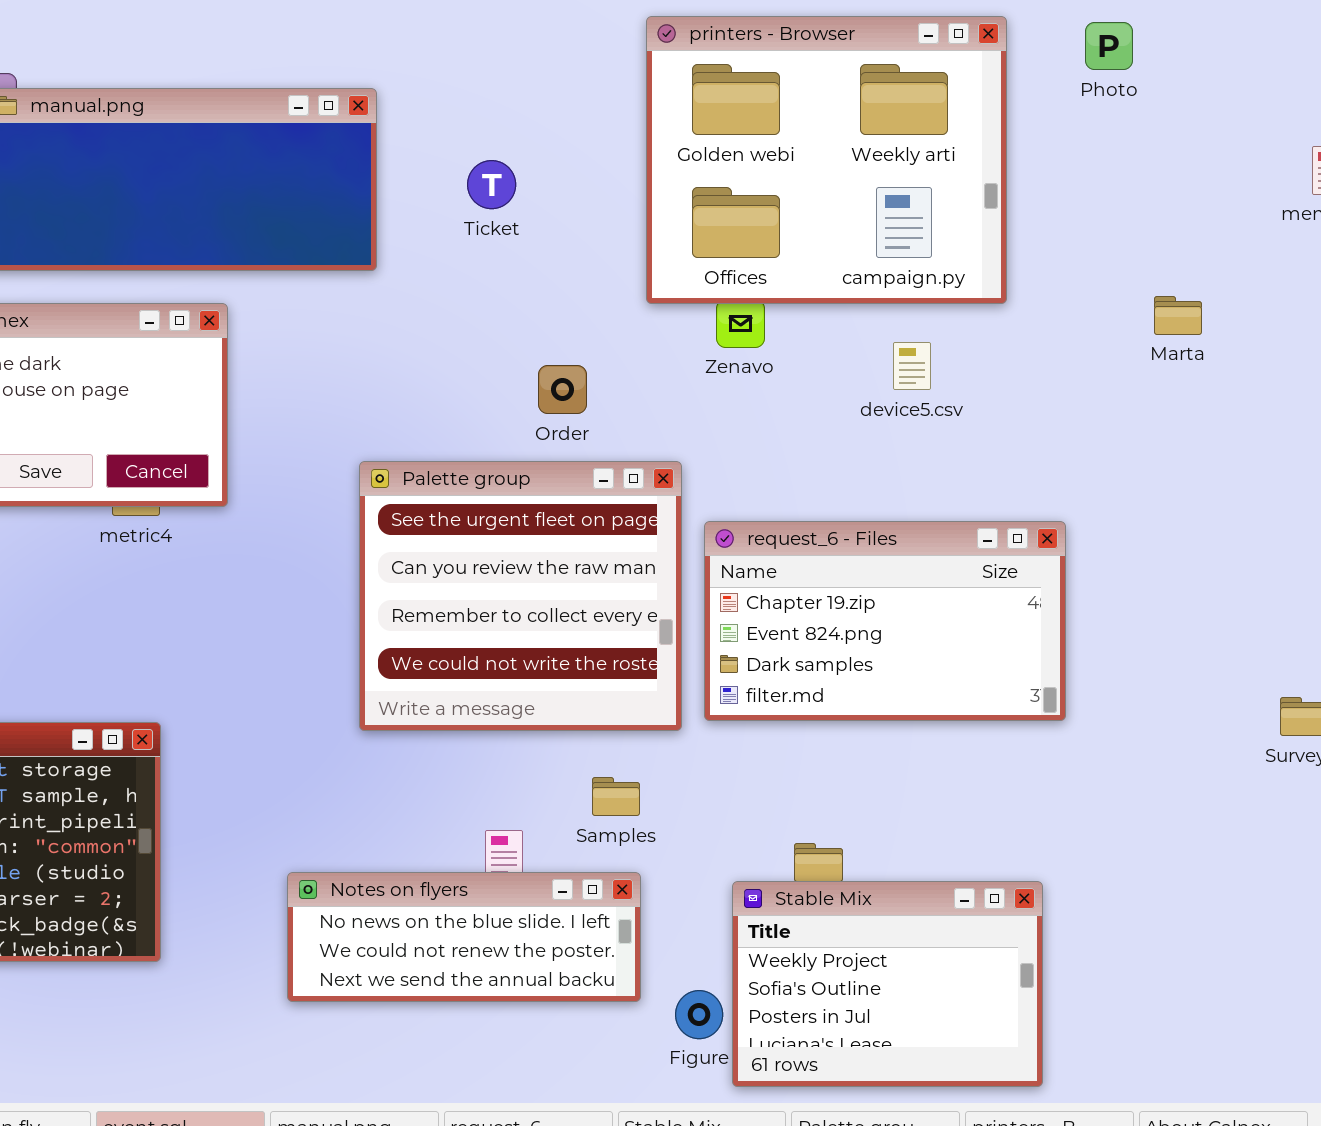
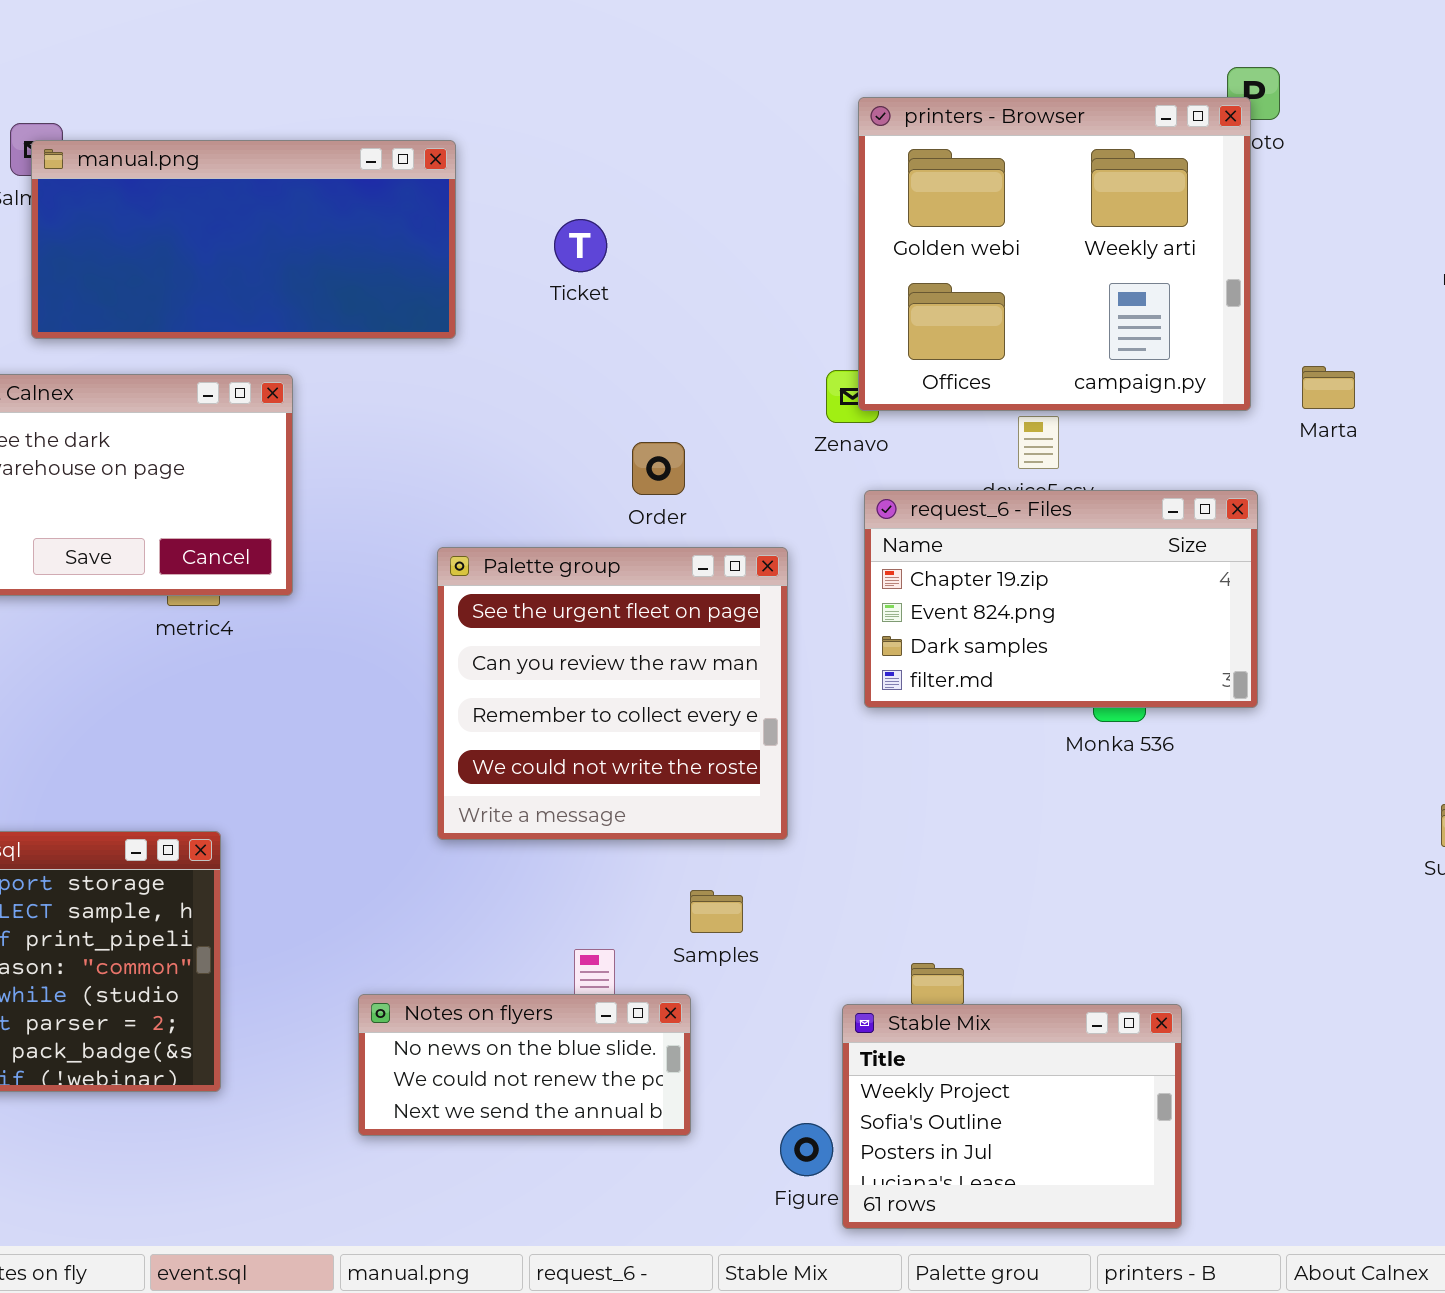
printers - Browser: [646,16,1007,304] -> [858,97,1251,411], moved
request_6 - Files: [704,521,1066,721] -> [864,490,1258,708], moved
Notes on flyers: [287,872,641,1002] -> [358,994,691,1136], resized

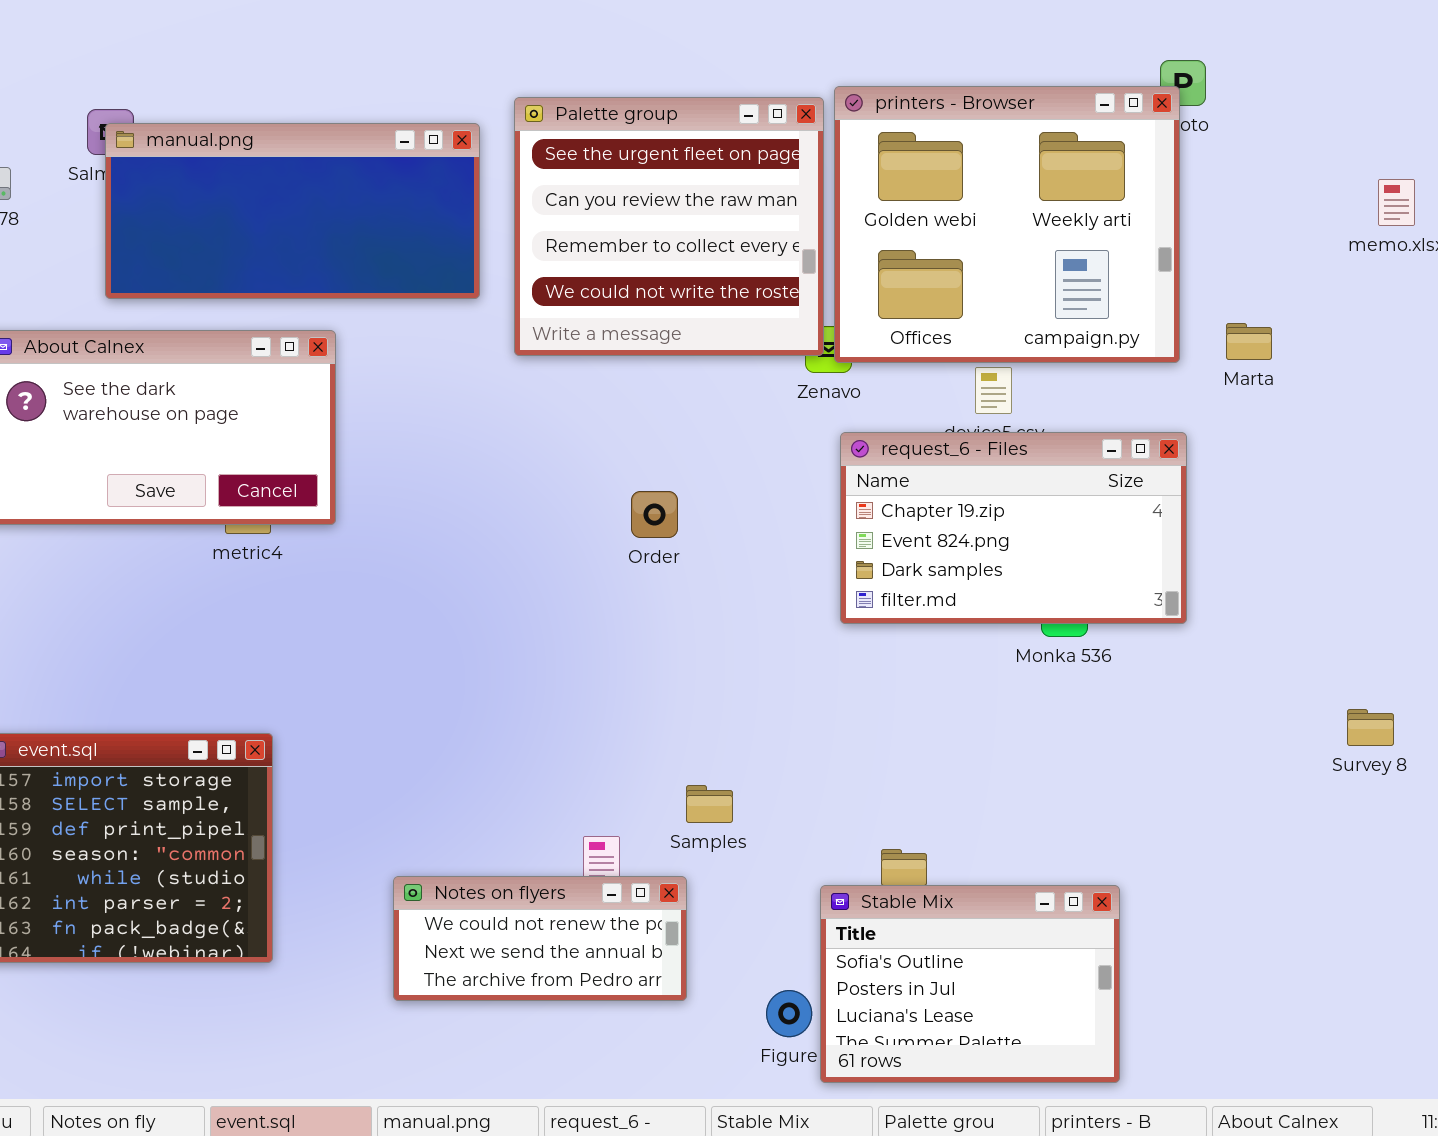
Order: [632,442,685,495] -> [631,491,678,538], moved
Palette group: [437,547,788,840] -> [514,97,824,356], moved
Notes on flyers: [358,994,691,1136] -> [393,876,687,1001], scrolled down 1 row
Stable Mix: [842,1004,1182,1229] -> [820,885,1120,1083], scrolled down 1 row

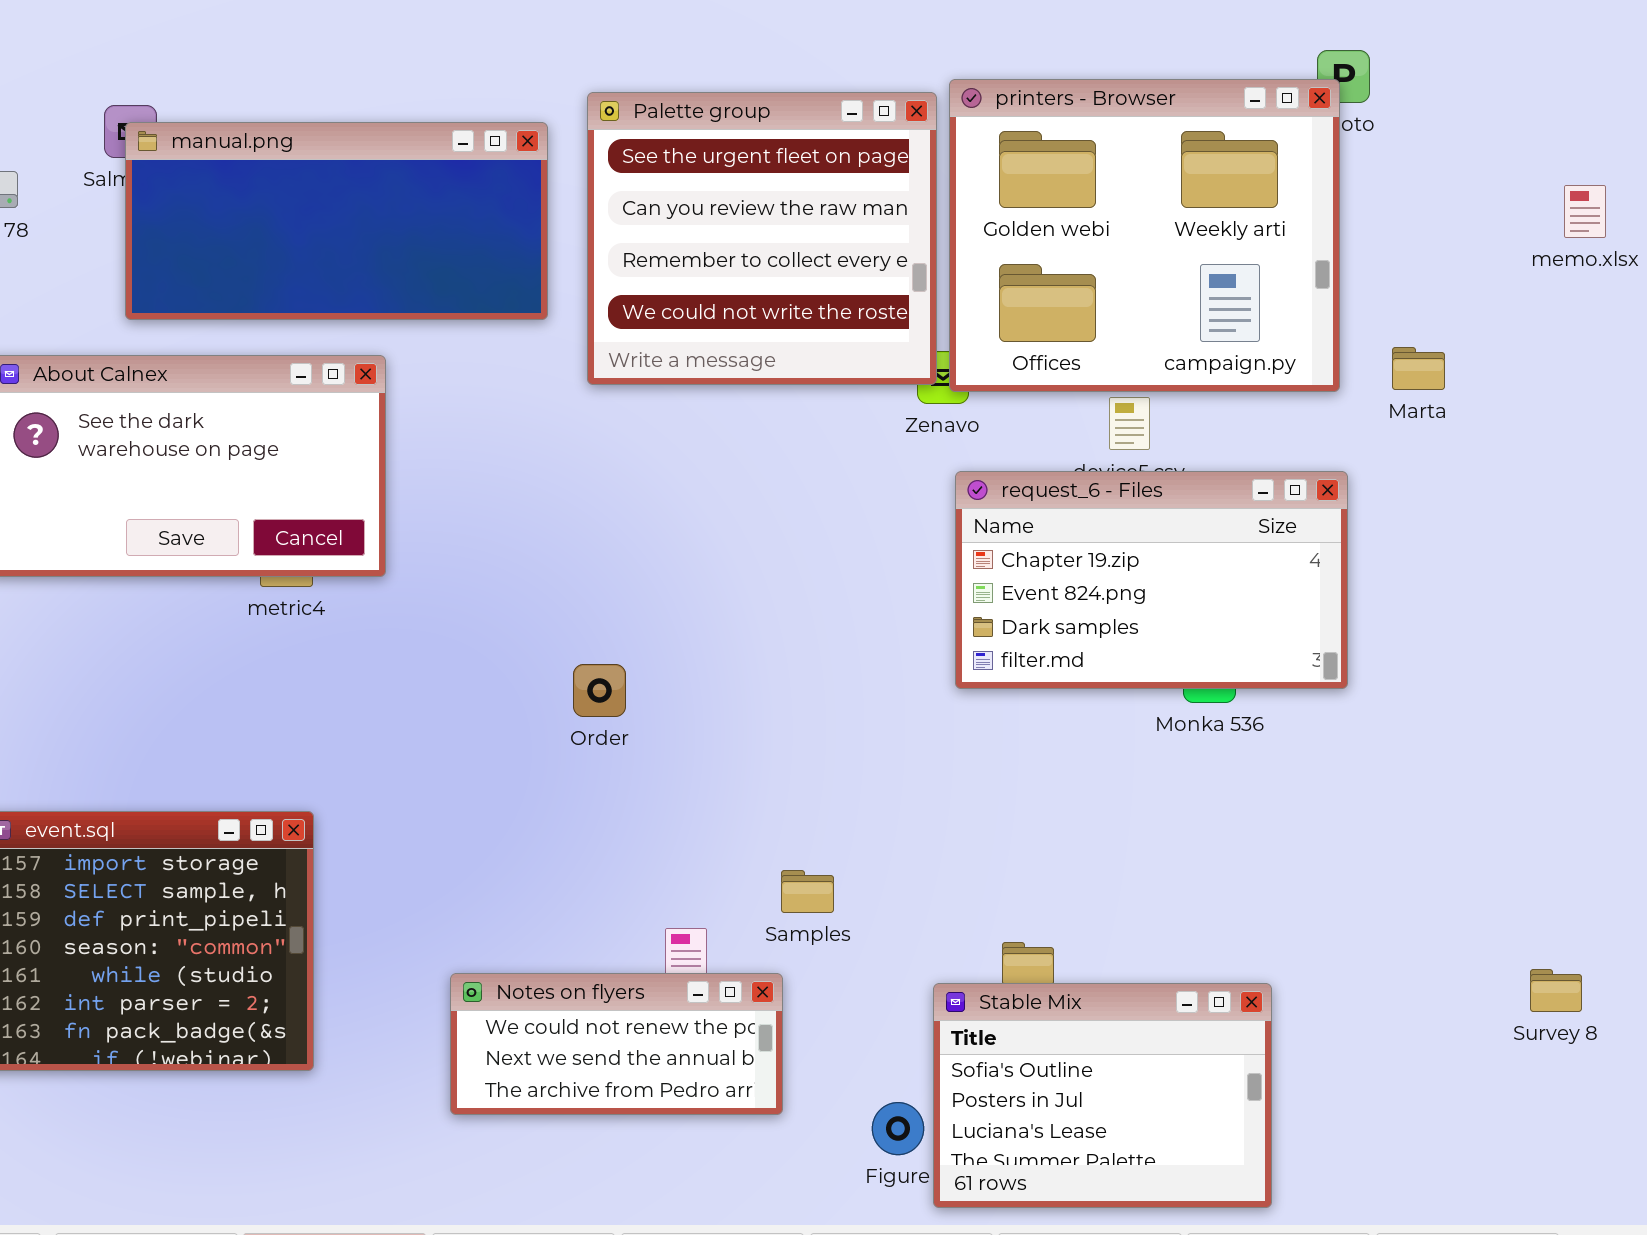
Order: [631,491,678,538] -> [573,664,626,717], moved
Survey 8: [1347,709,1394,746] -> [1530,969,1582,1012], moved

